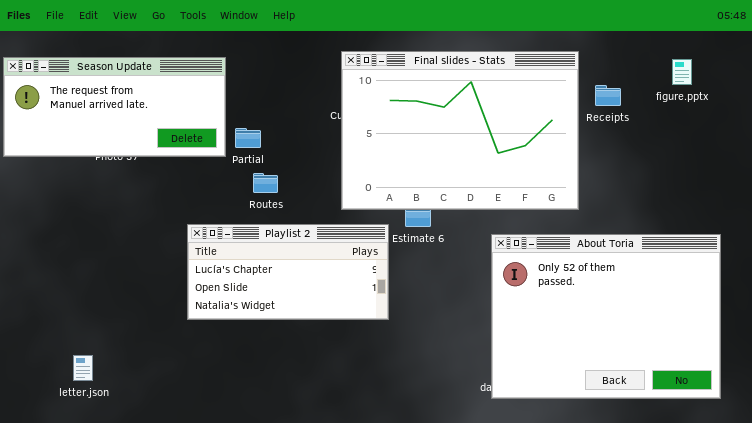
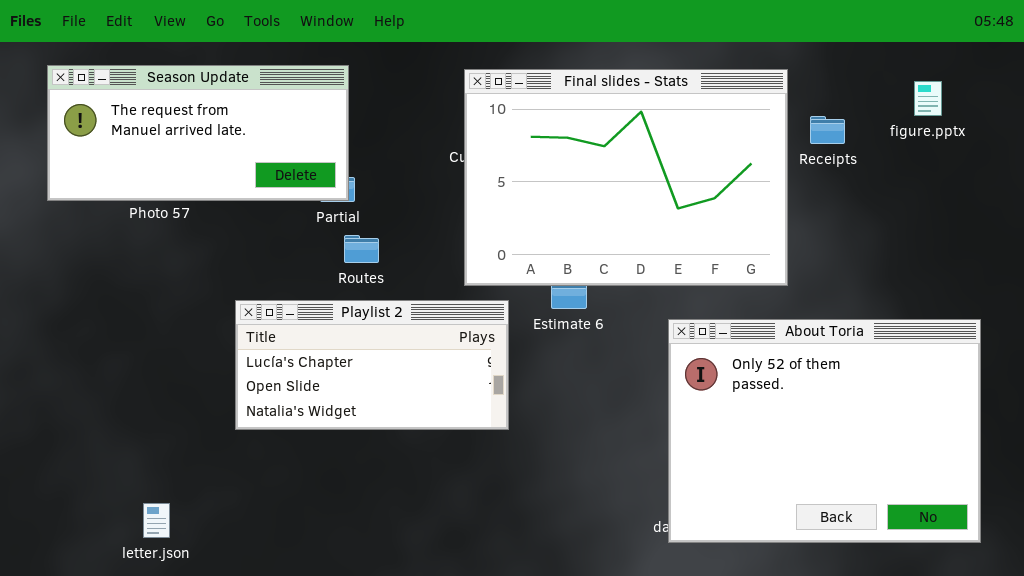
Season Update: [3,57,226,157] -> [47,65,349,201], moved
Playlist 2: [187,224,389,320] -> [235,300,509,430], moved
letter.json: [73,355,93,381] -> [143,503,170,538], moved

